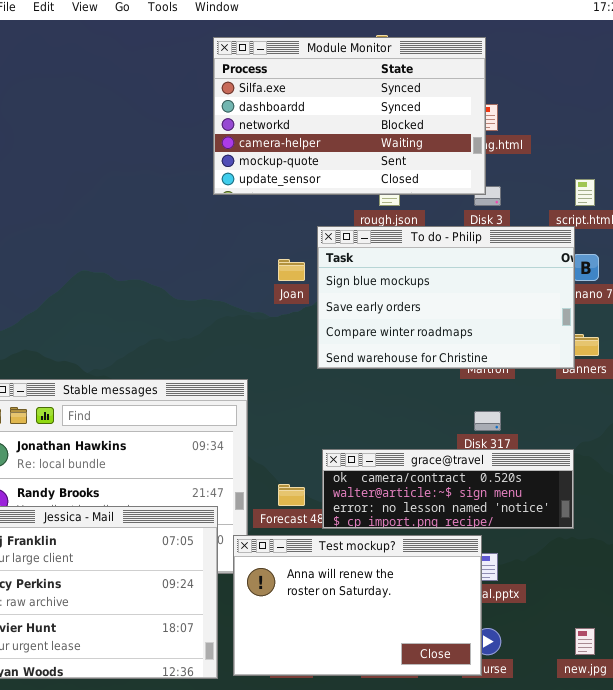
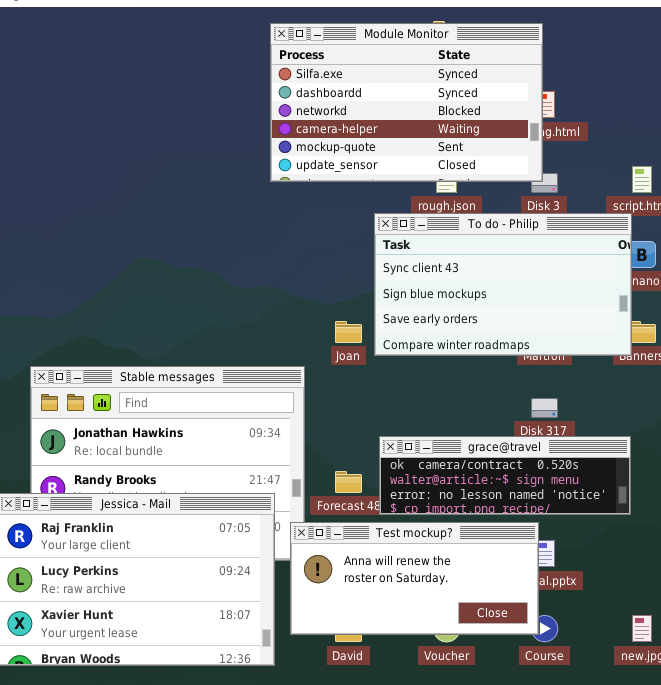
To do - Philip: [317,226,575,369] -> [374,213,632,356], scrolled up 1 row
Joan: [278,259,305,281] -> [335,321,362,343], moved
Test mockup?: [233,535,482,676] -> [290,522,539,635], resized

